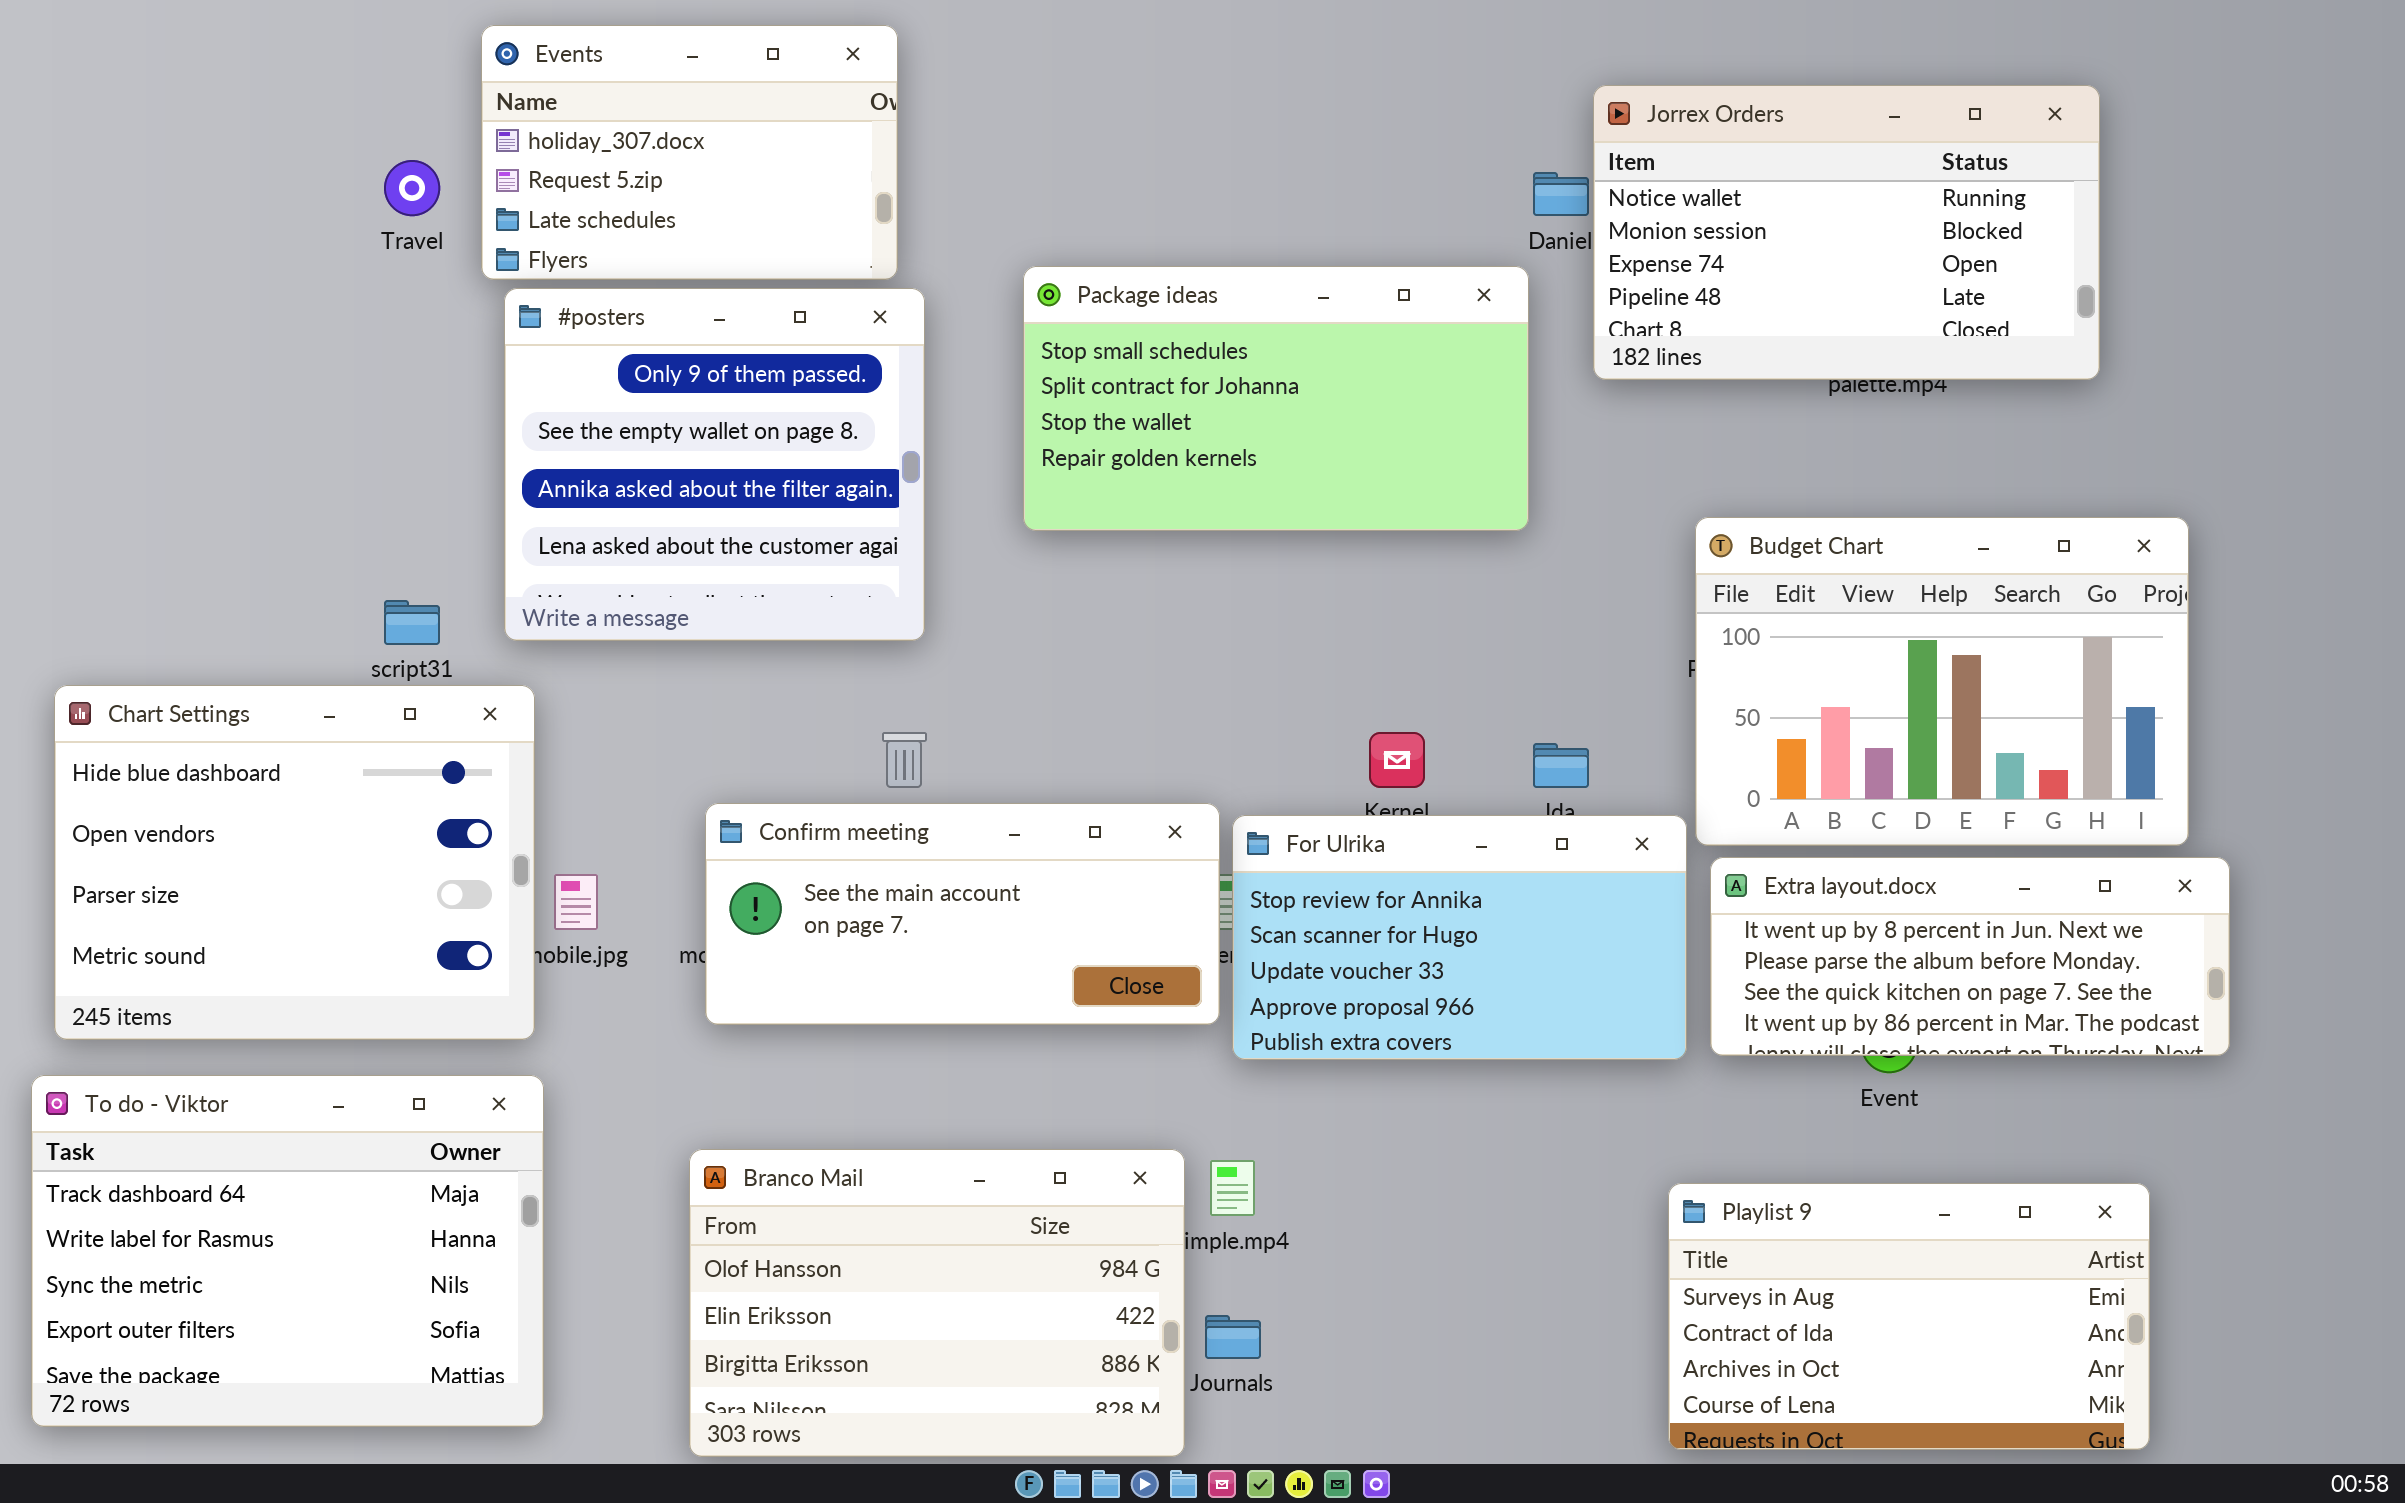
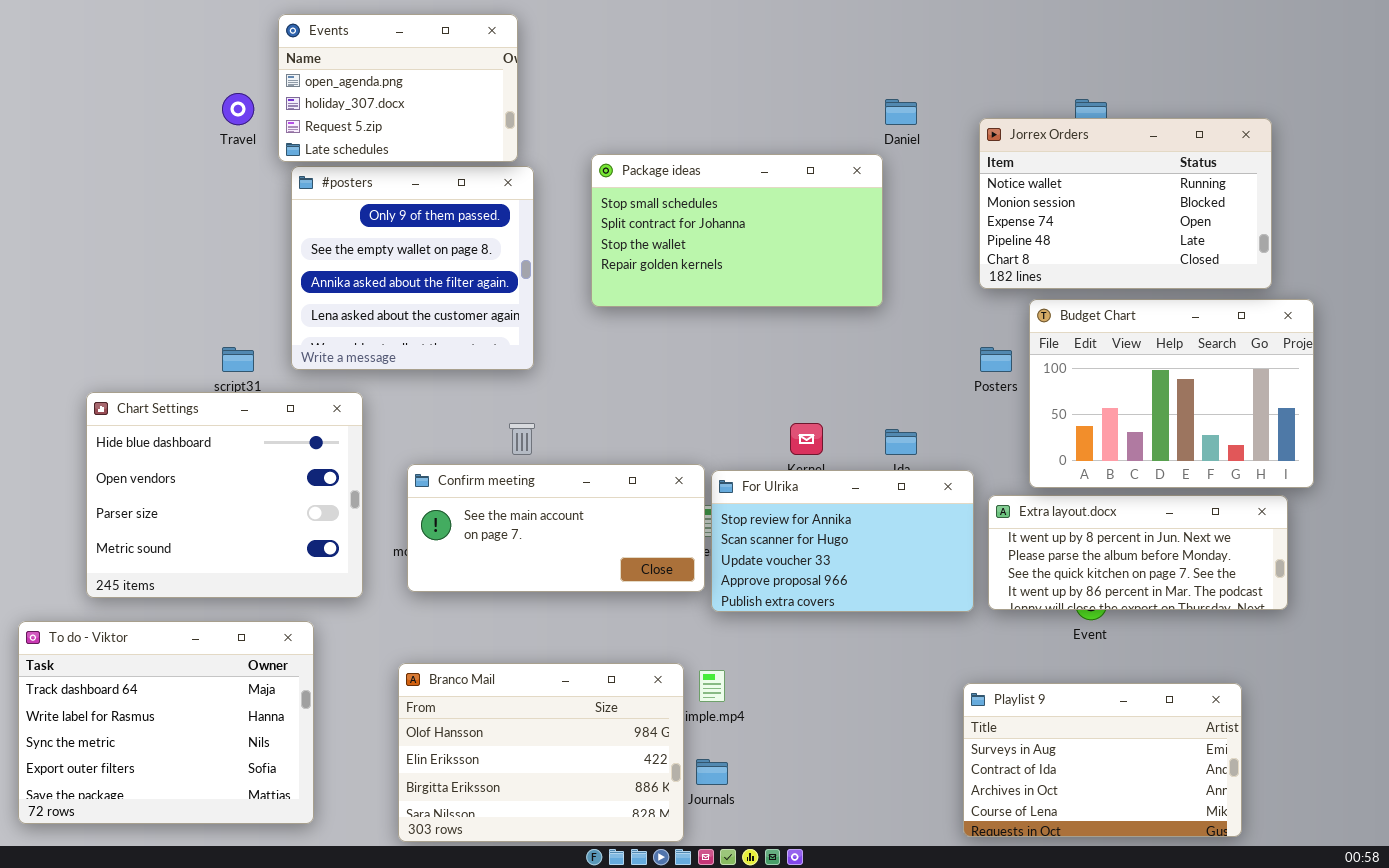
Events: [481,25,898,280] -> [278,14,518,162], scrolled up 1 row
Jorrex Orders: [1593,85,2100,380] -> [979,118,1272,289], moved
Budget Chart: [1695,517,2189,846] -> [1029,299,1314,488], moved
Chart Settings: [54,685,535,1040] -> [86,392,363,598], moved

